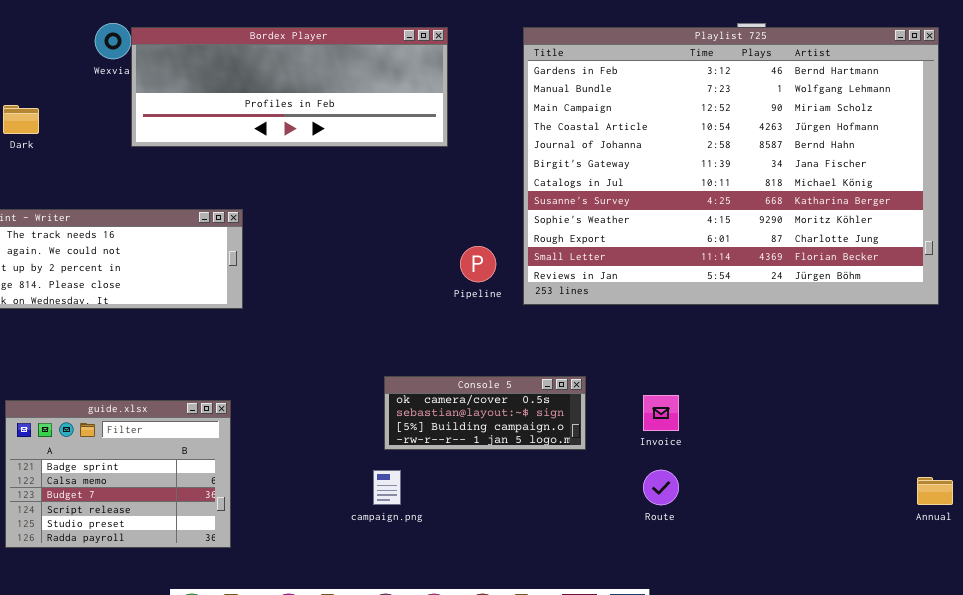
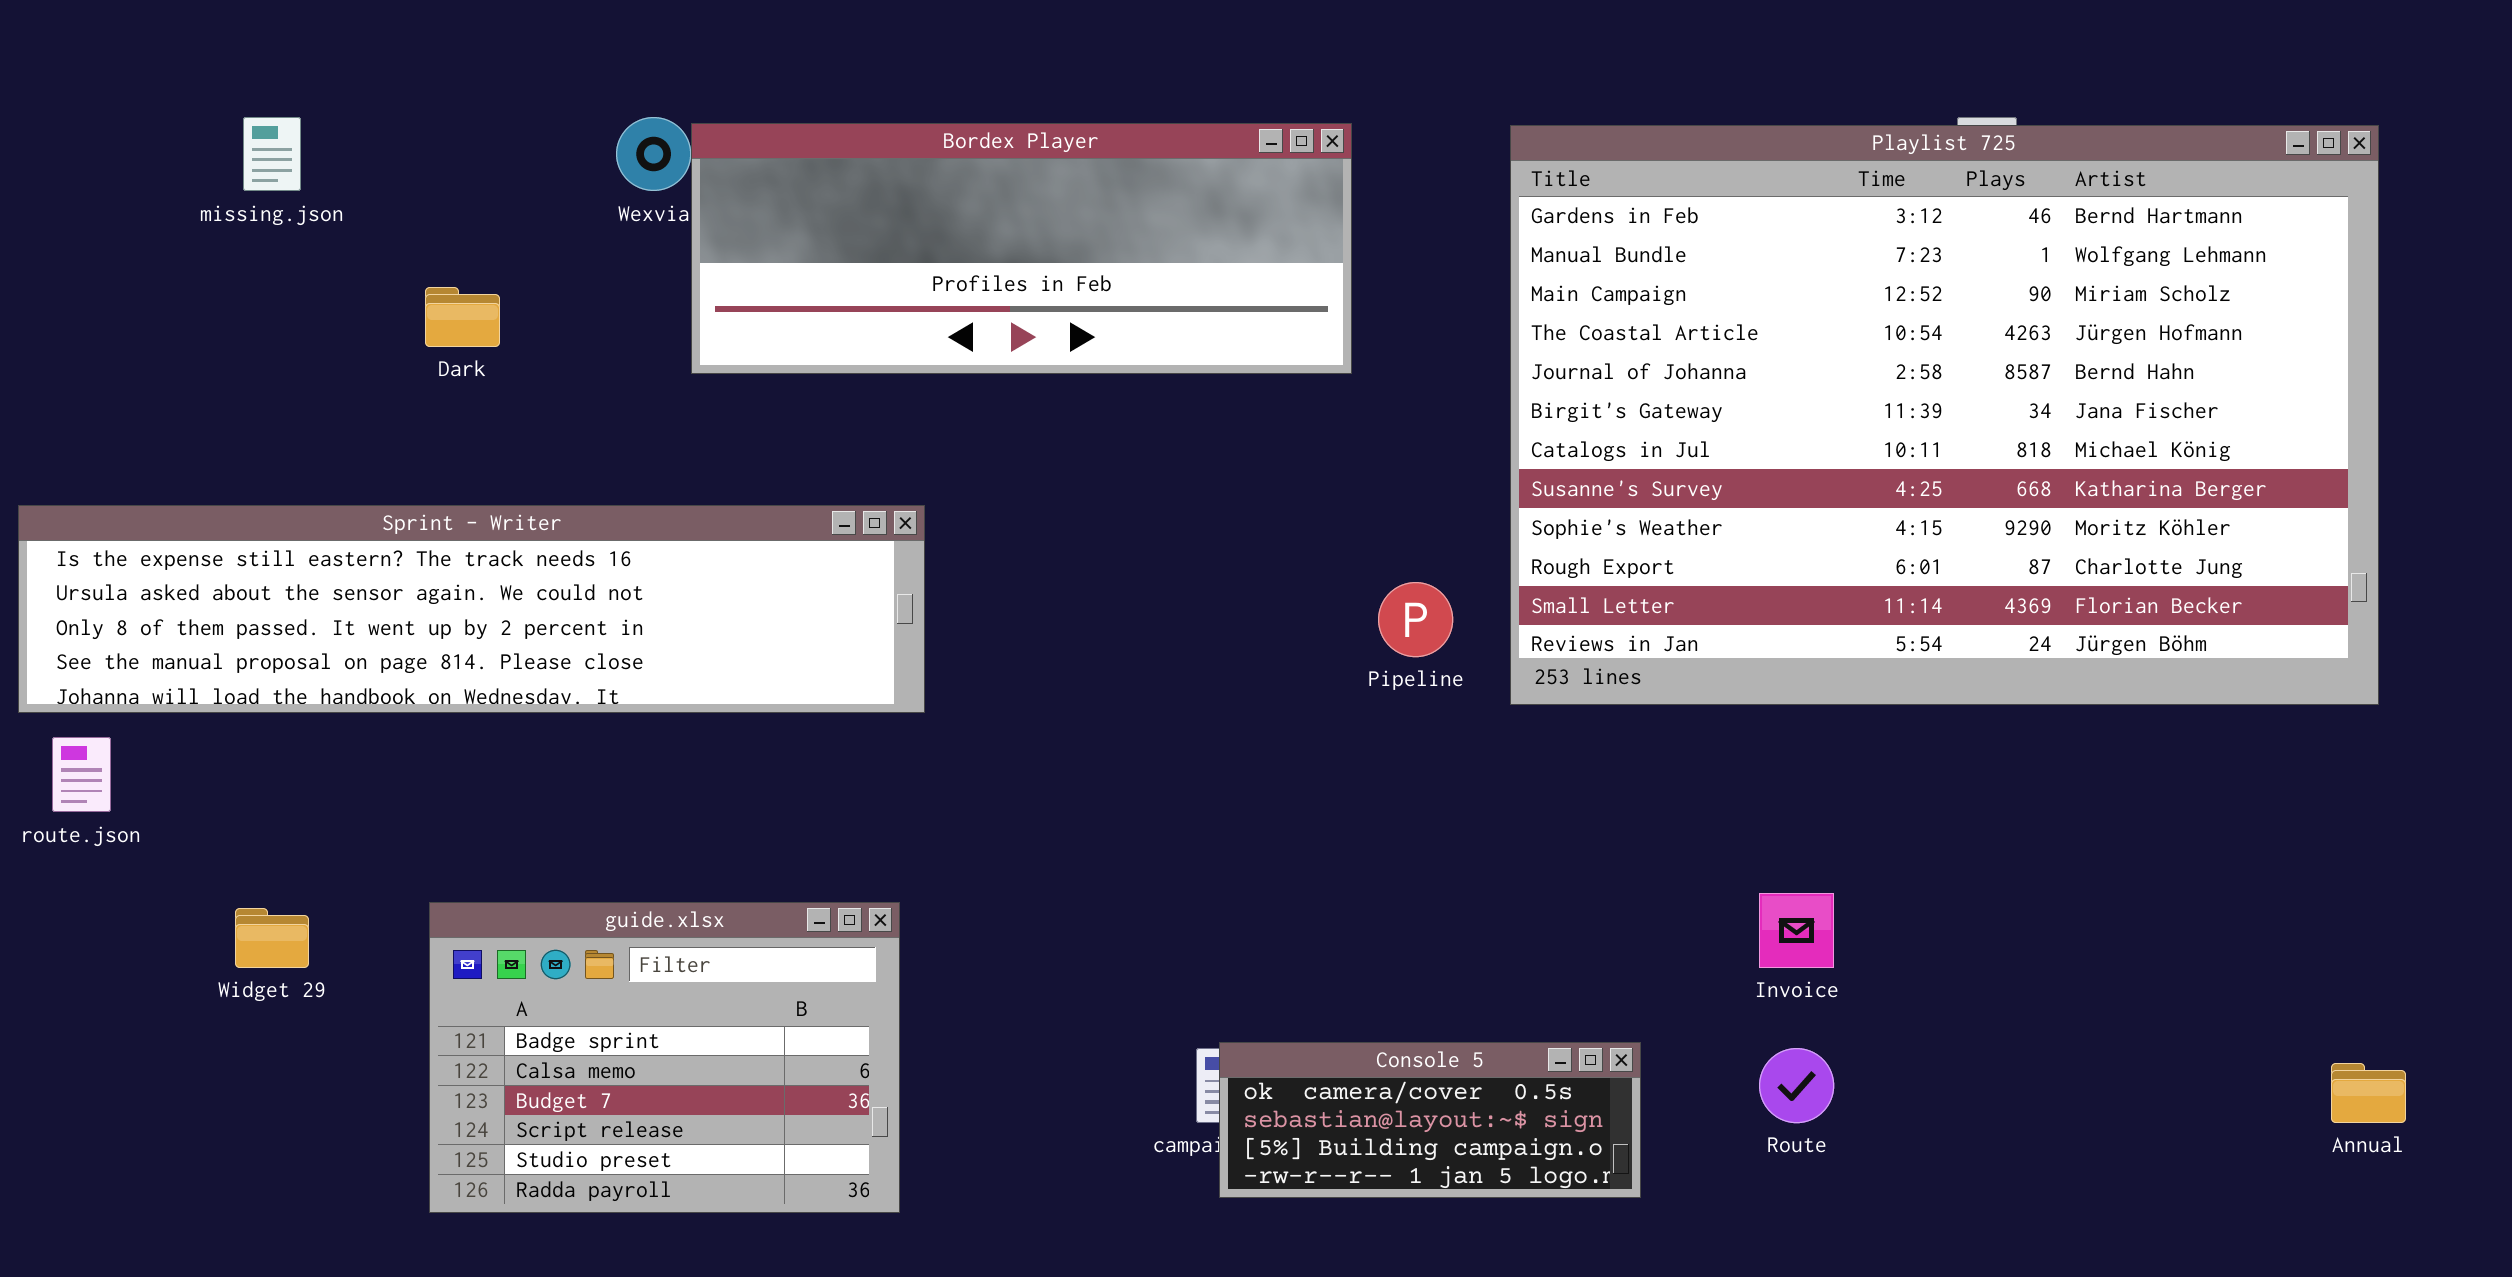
Console 5: [384,376,586,450] -> [1219,1042,1641,1198], moved

